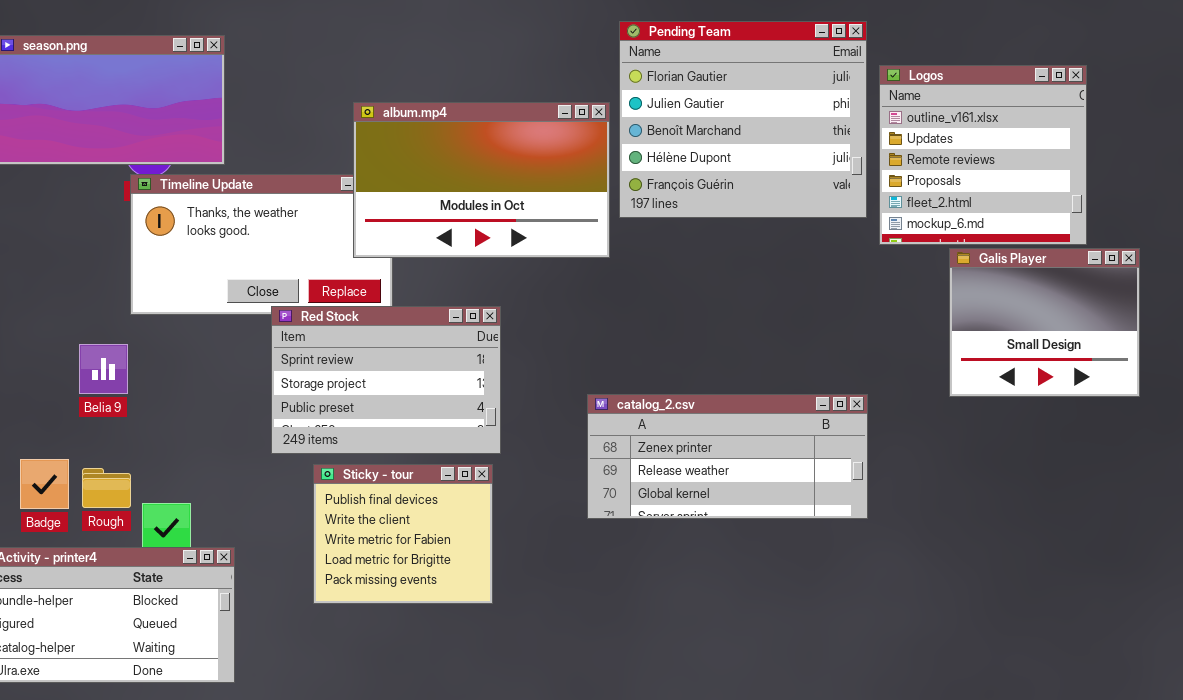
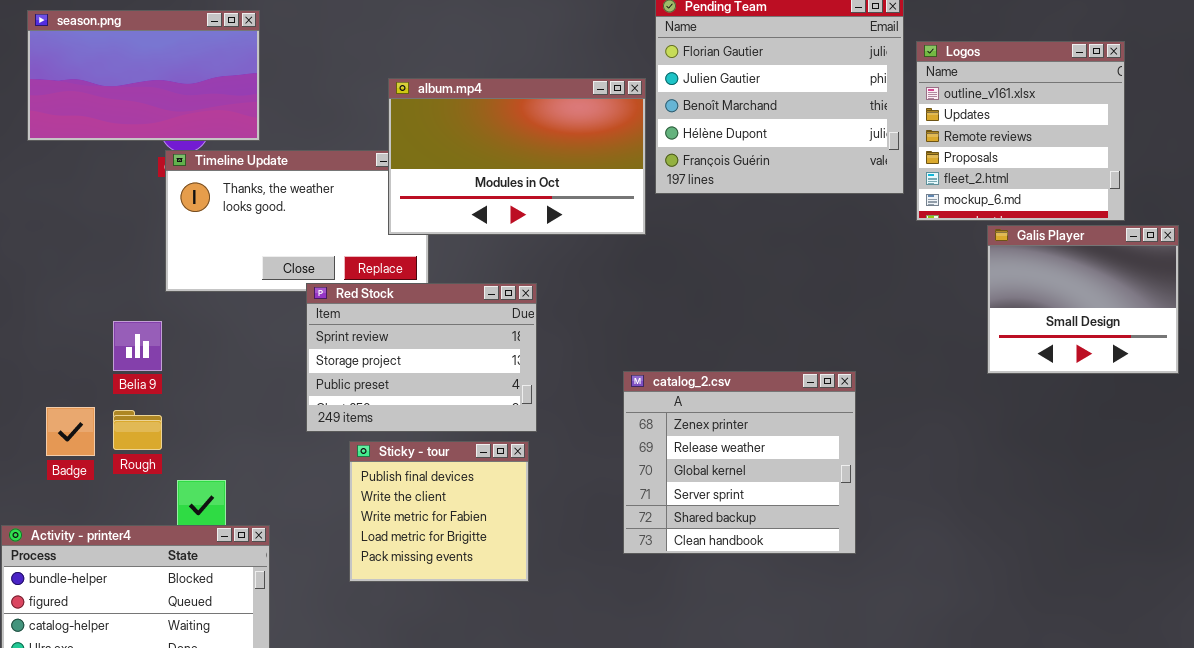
catalog_2.csv: [587,394,868,519] -> [623,371,856,554], resized
Badge: [20,459,69,509] -> [46,407,95,456], moved
Rough: [82,468,131,508] -> [113,410,162,450], moved

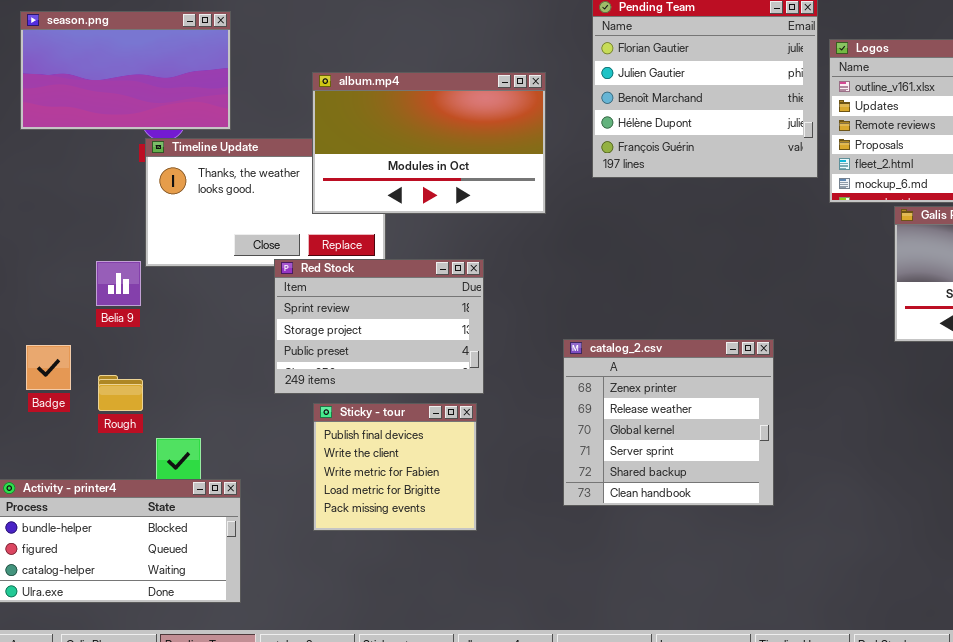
album.mp4: [388,78,646,235] -> [312,72,546,214], moved
Belia 9: [113,321,162,371] -> [96,261,141,306], moved
Badge: [46,407,95,456] -> [26,345,71,390], moved

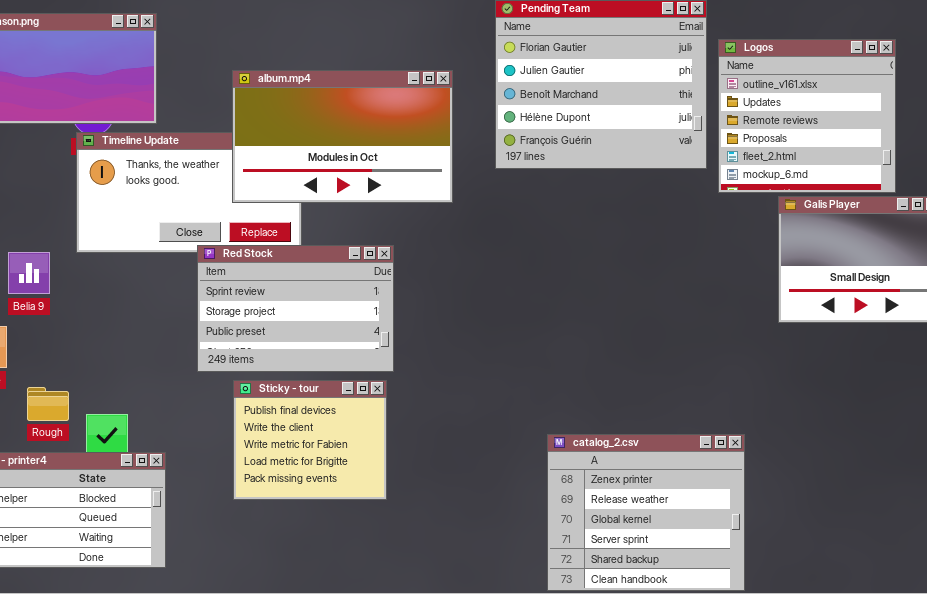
Belia 9: [96,261,141,306] -> [8,252,50,294], moved
catalog_2.csv: [563,339,774,506] -> [547,434,745,591], moved
Rough: [98,375,143,411] -> [27,387,69,421], moved

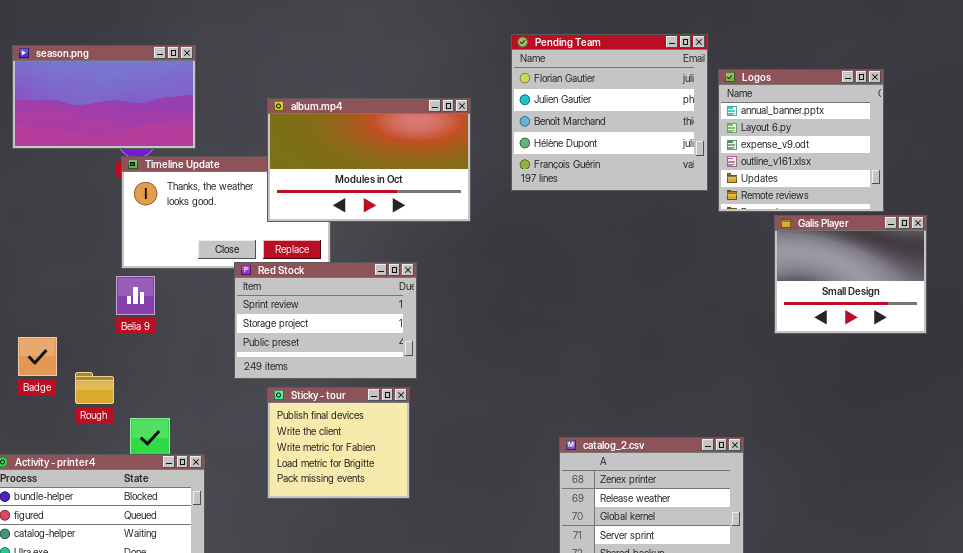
Logos: [718,39,896,193] -> [718,69,884,212], scrolled up 3 rows
Belia 9: [8,252,50,294] -> [116,276,155,315], moved
Rough: [27,387,69,421] -> [75,372,114,404], moved

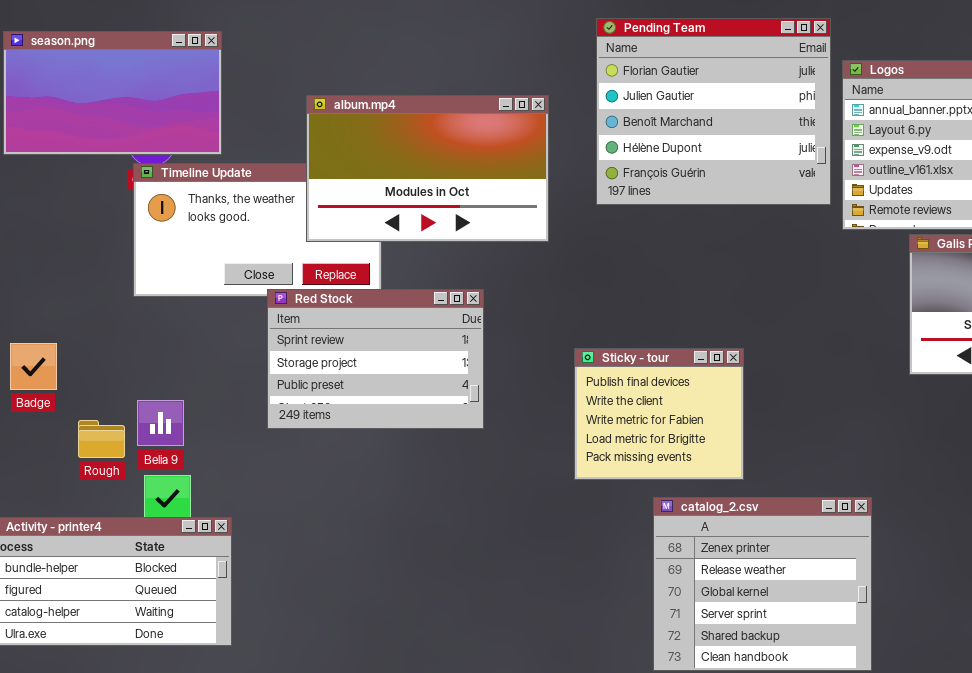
Belia 9: [116,276,155,315] -> [137,400,184,446], moved
Badge: [18,337,57,376] -> [10,343,57,390], moved
Sticky - tour: [267,387,410,499] -> [574,348,744,480], moved

